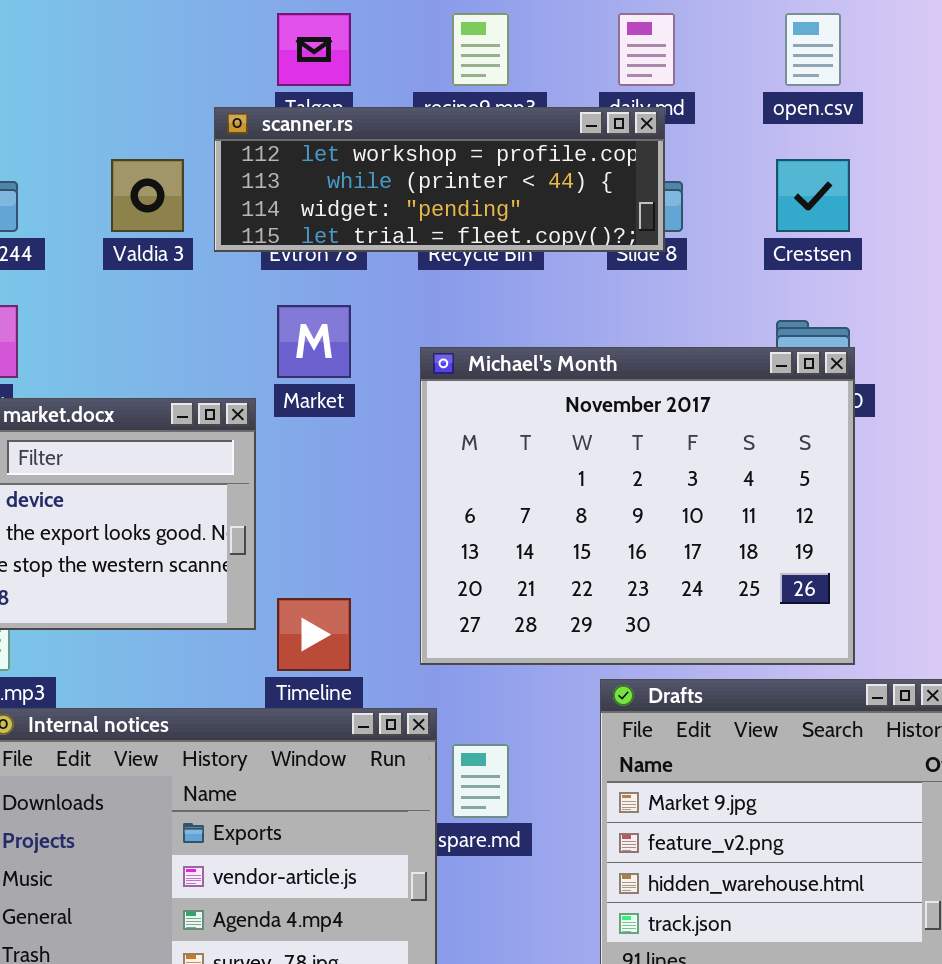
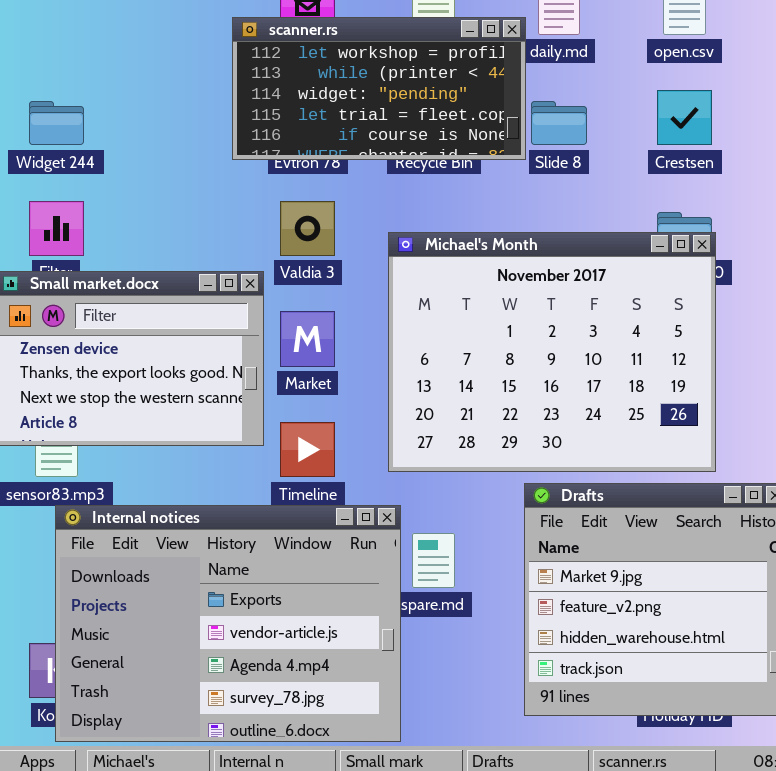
scanner.rs: [214,107,665,252] -> [232,17,526,160], resized
Valdia 3: [111,159,184,232] -> [280,201,335,256], moved
Market: [277,305,351,378] -> [280,311,335,367], moved

